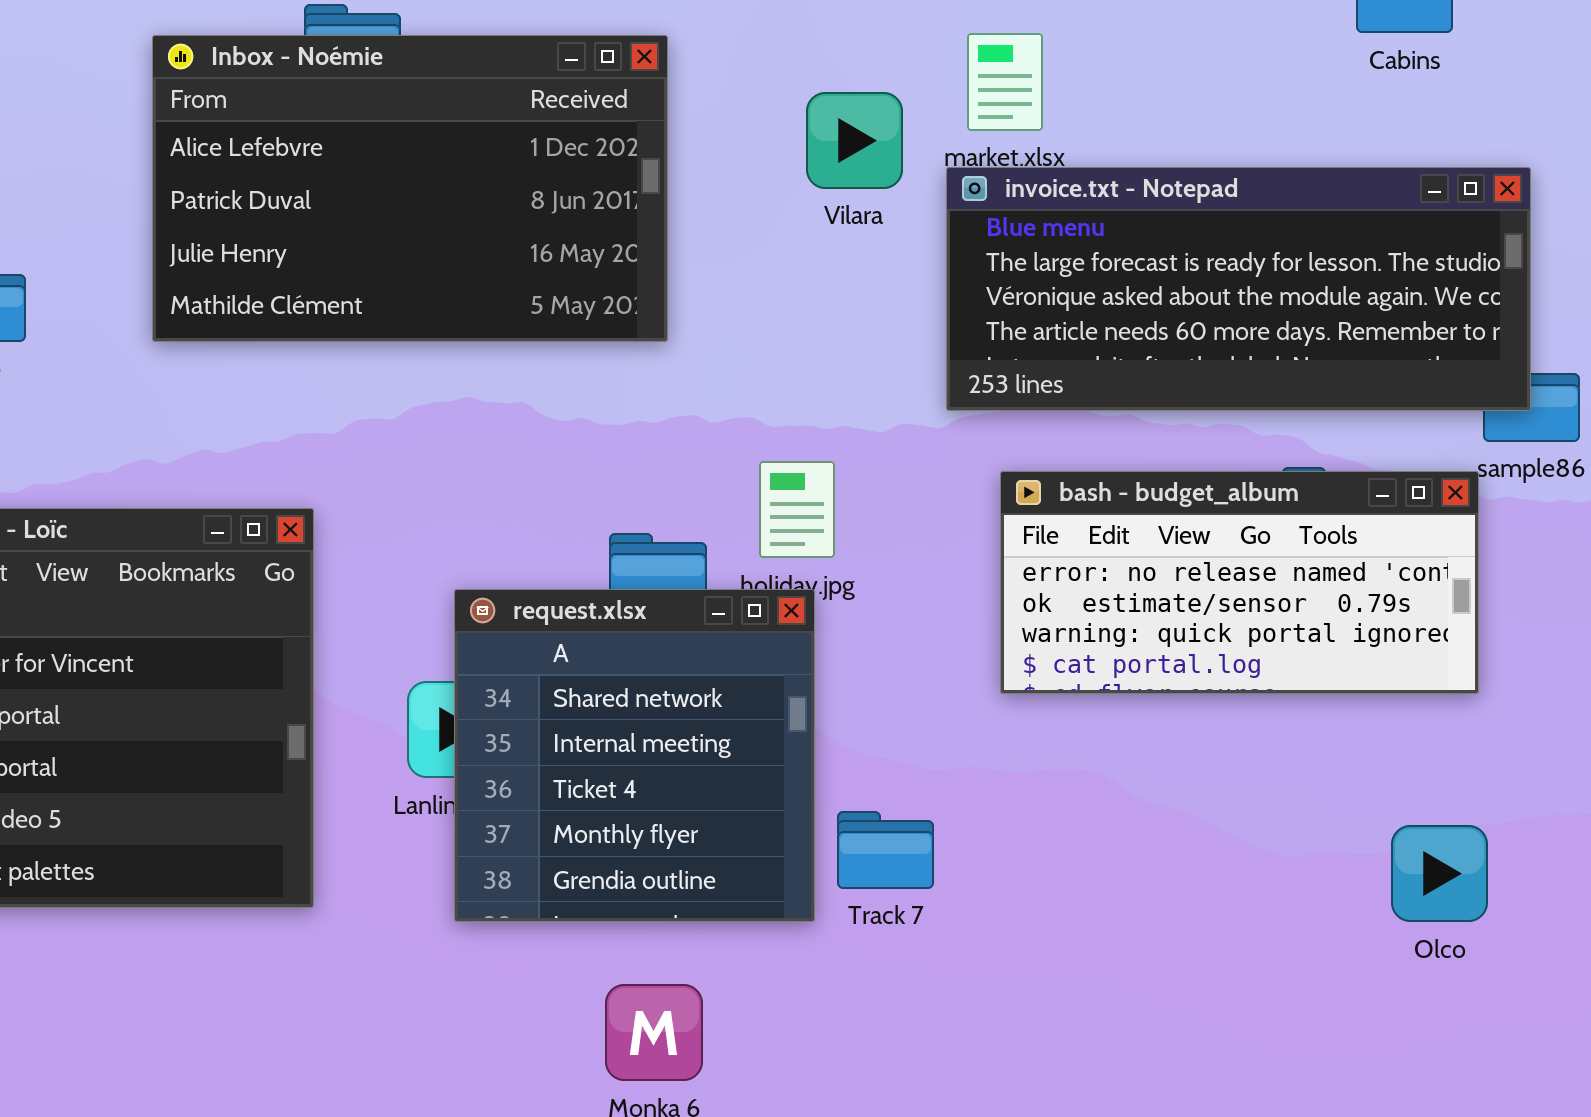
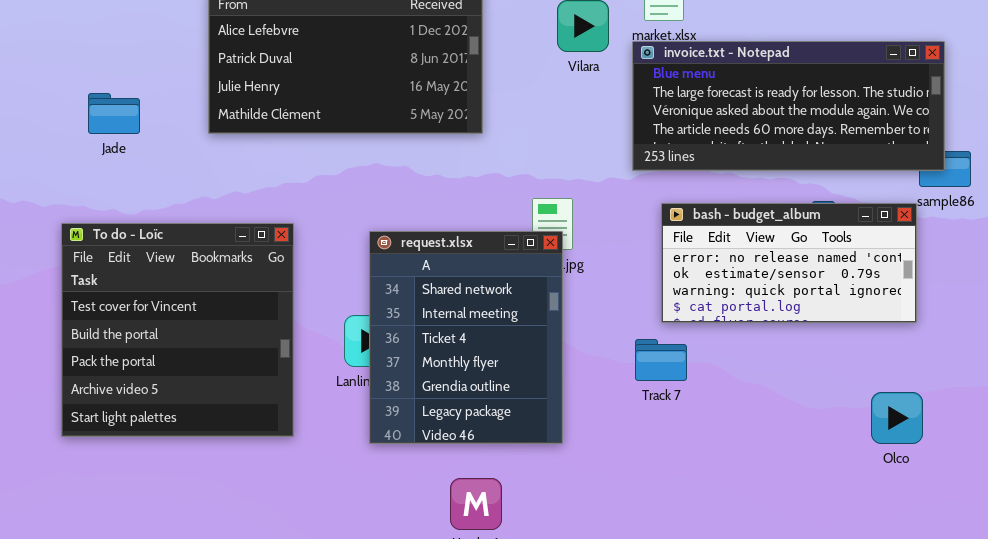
request.xlsx: [454,589,815,922] -> [369,231,563,444], resized
Track 7: [837,811,934,889] -> [635,339,687,381], moved

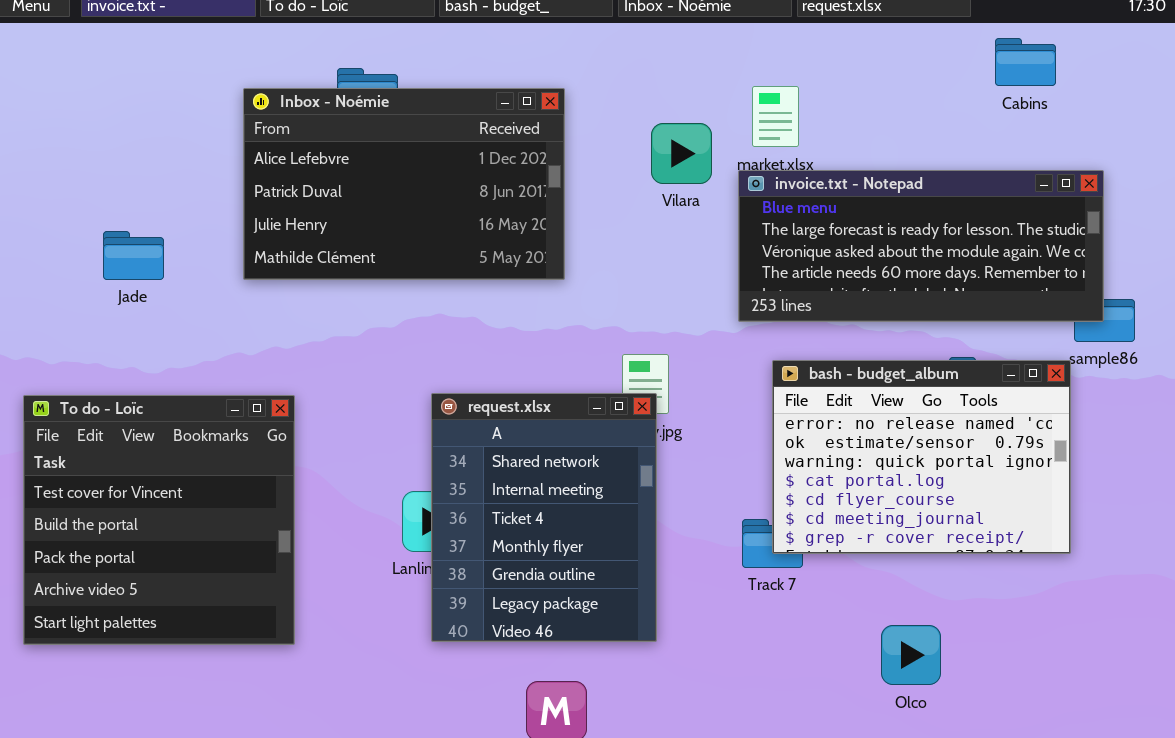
bash - budget_album: [661,203,917,323] -> [772,360,1071,554], resized
To do - Loïc: [61,223,294,437] -> [23,395,295,645], moved
Olco: [871,392,923,444] -> [881,625,941,685], moved

